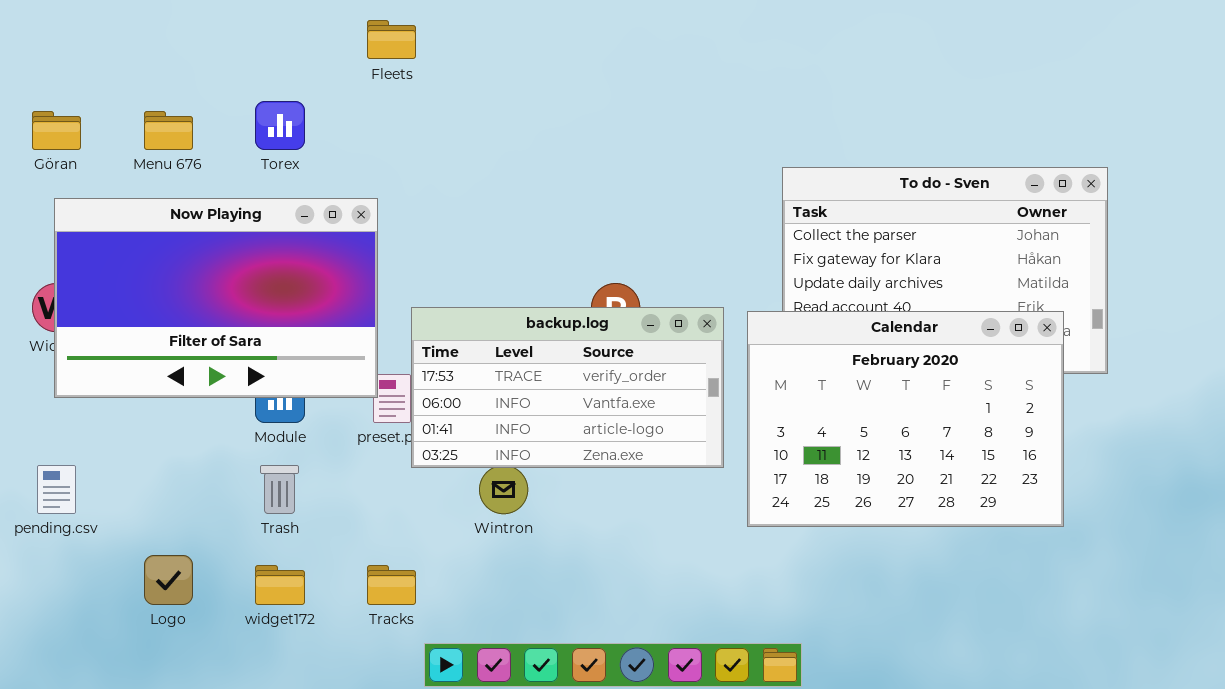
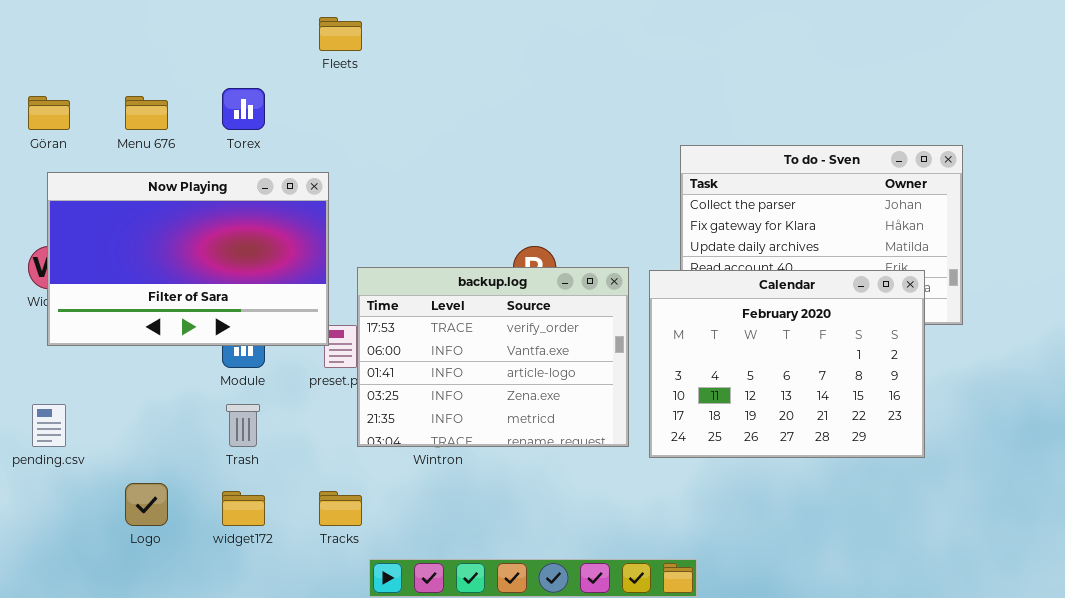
backup.log: [411,307,724,468] -> [357,267,629,447], resized

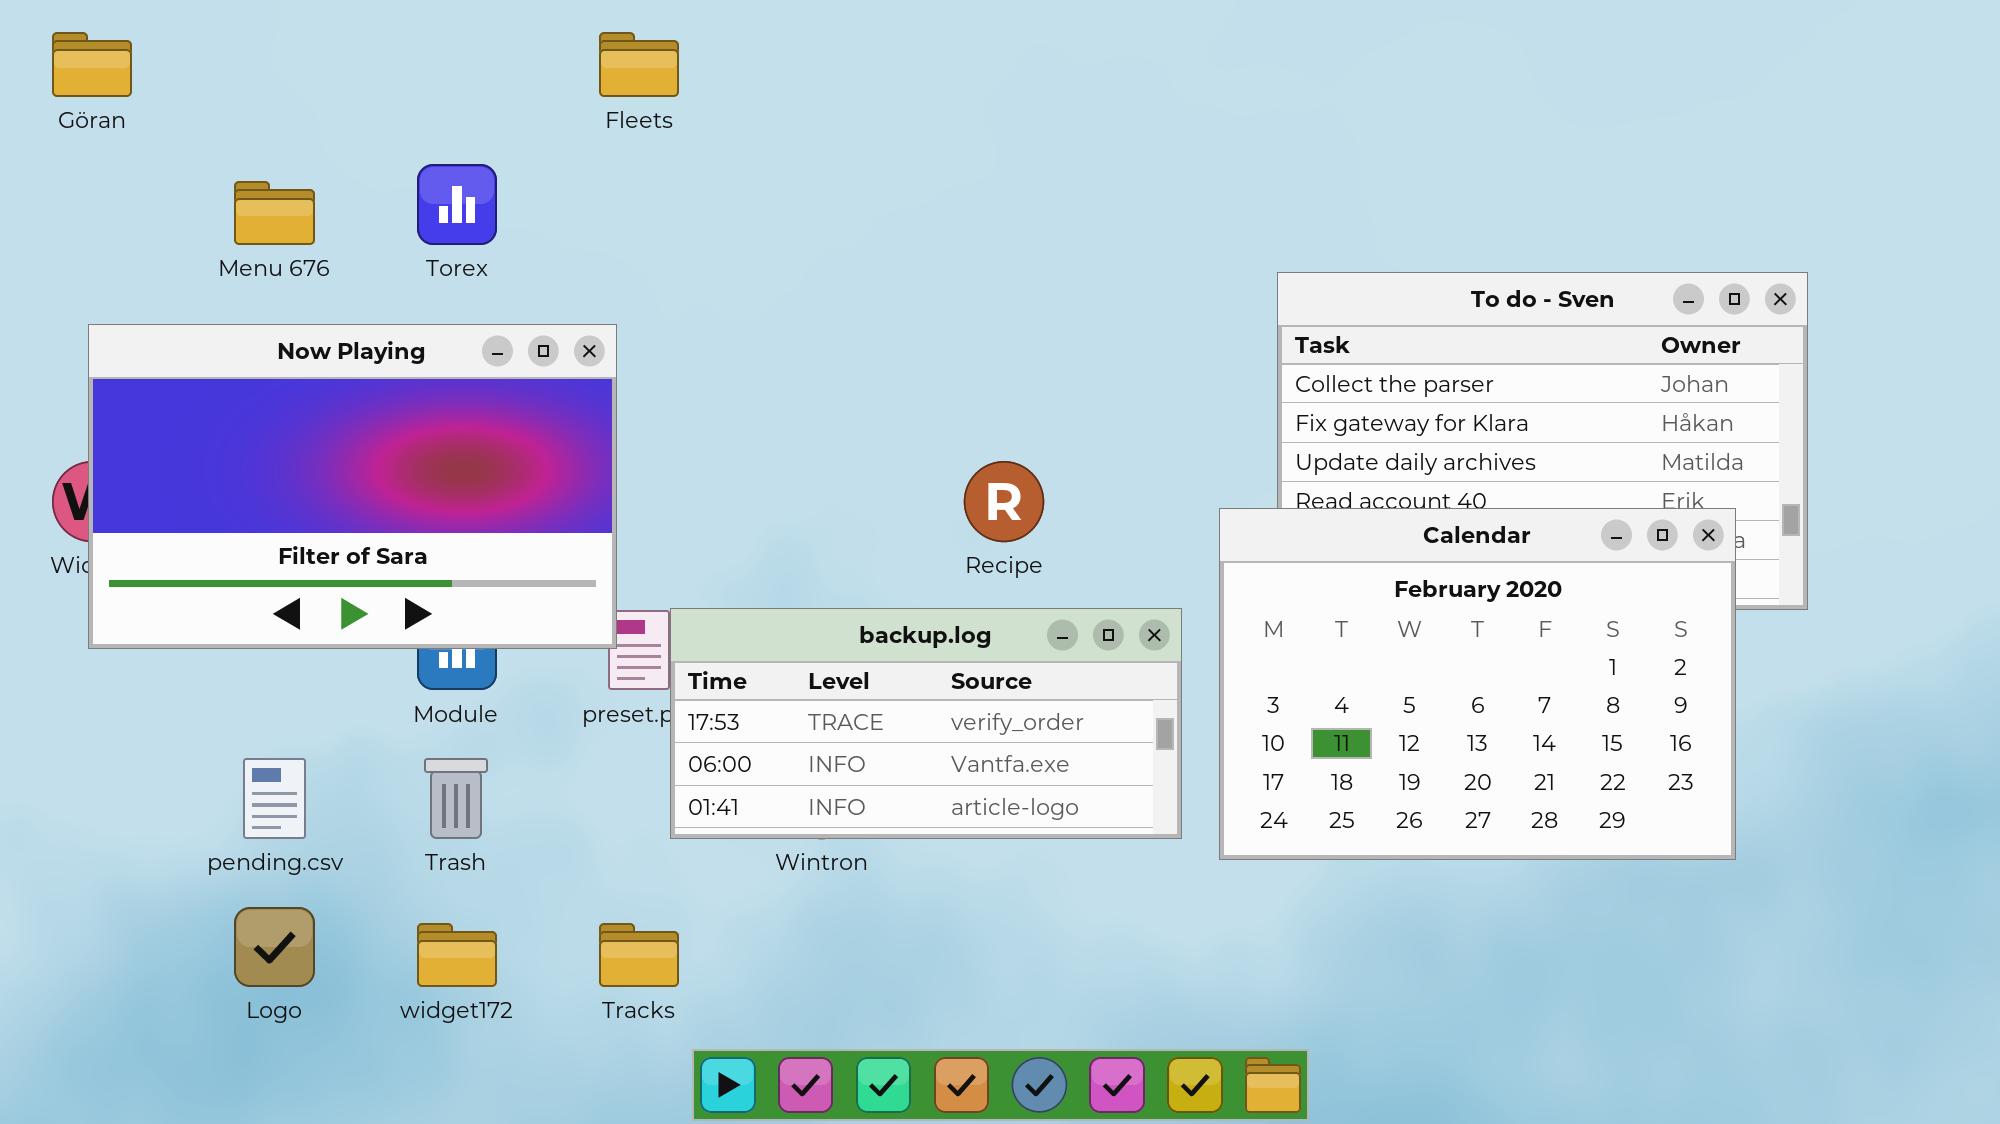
Göran: [28,96,70,130] -> [52,32,132,97], moved
backup.log: [357,267,629,447] -> [670,608,1182,839], resized
pending.csv: [32,404,66,447] -> [243,758,306,839], moved

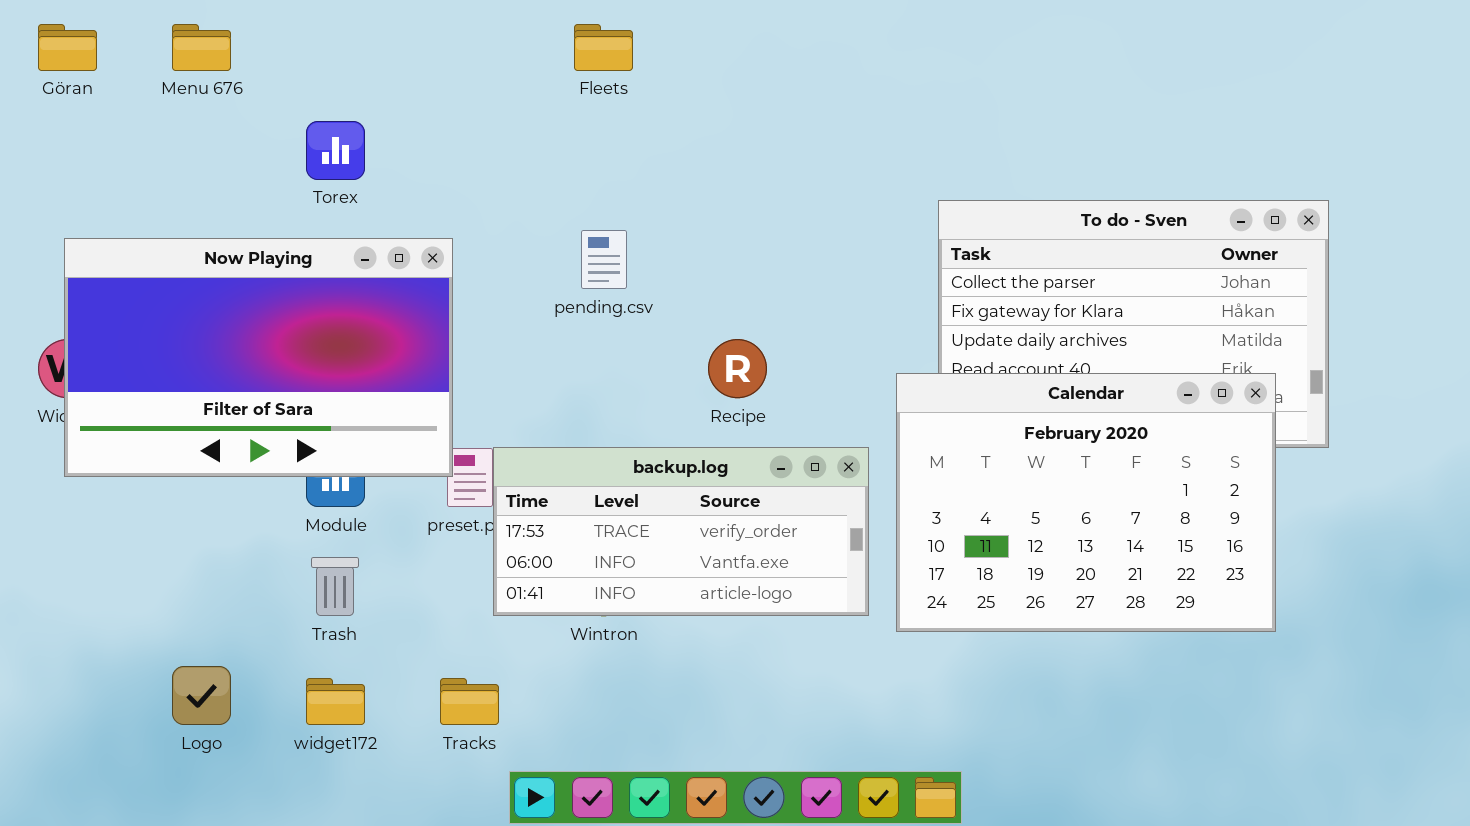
Fleets: [599,32,679,97] -> [574,24,633,71], moved
Menu 676: [234,181,315,245] -> [172,24,231,71], moved
pending.csv: [243,758,306,839] -> [581,230,627,289], moved

